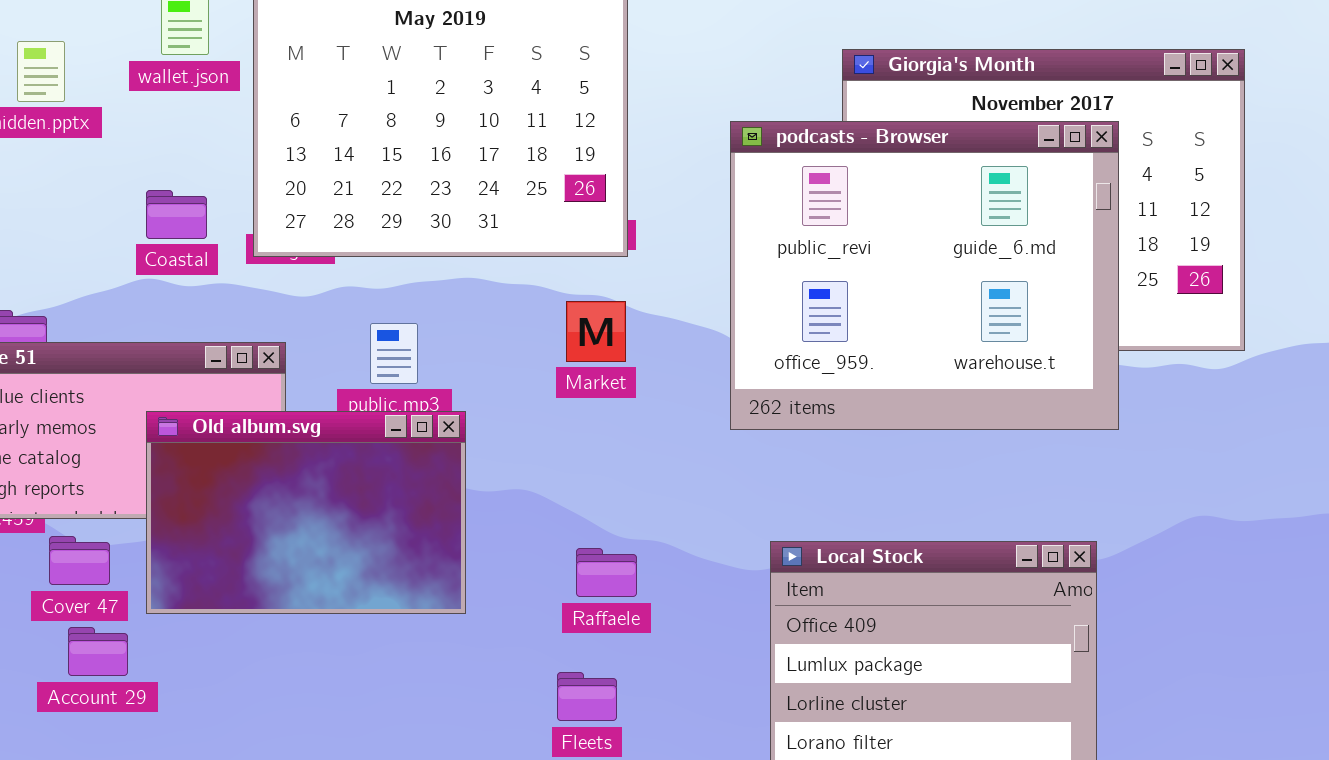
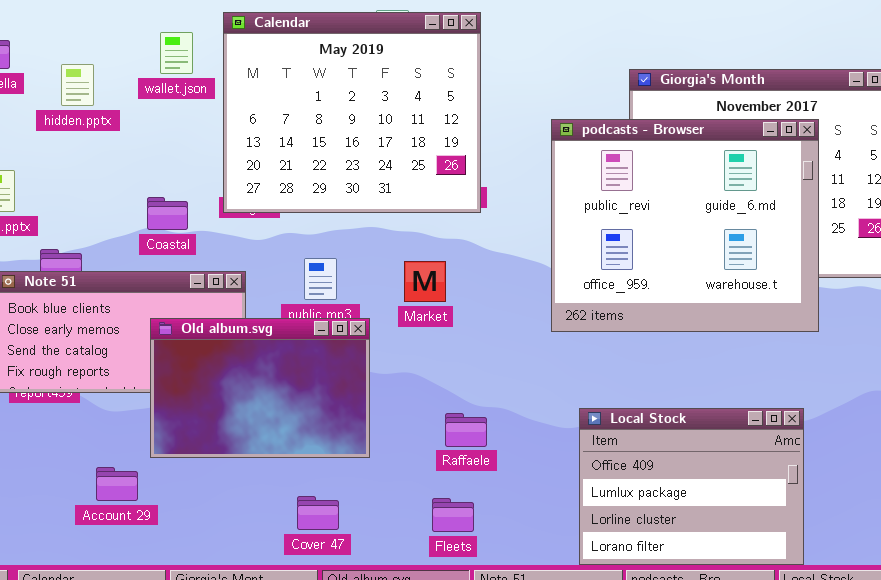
Coastal: [146,190,207,239] -> [147,197,188,230], moved
Market: [566,301,626,362] -> [404,261,446,302], moved
Cover 47: [49,536,110,585] -> [297,496,339,530], moved

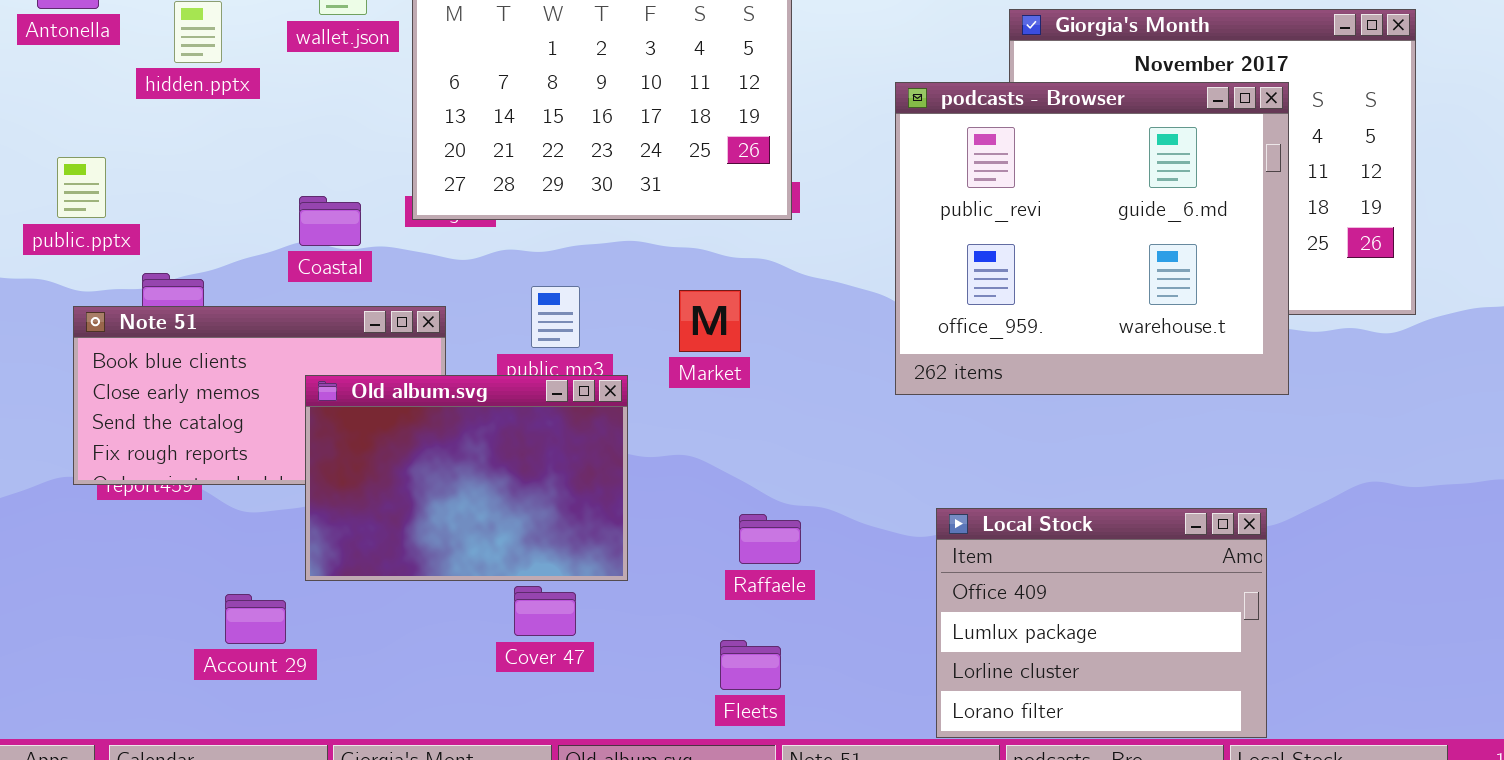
Cover 47: [297,496,339,530] -> [514,586,576,636], moved

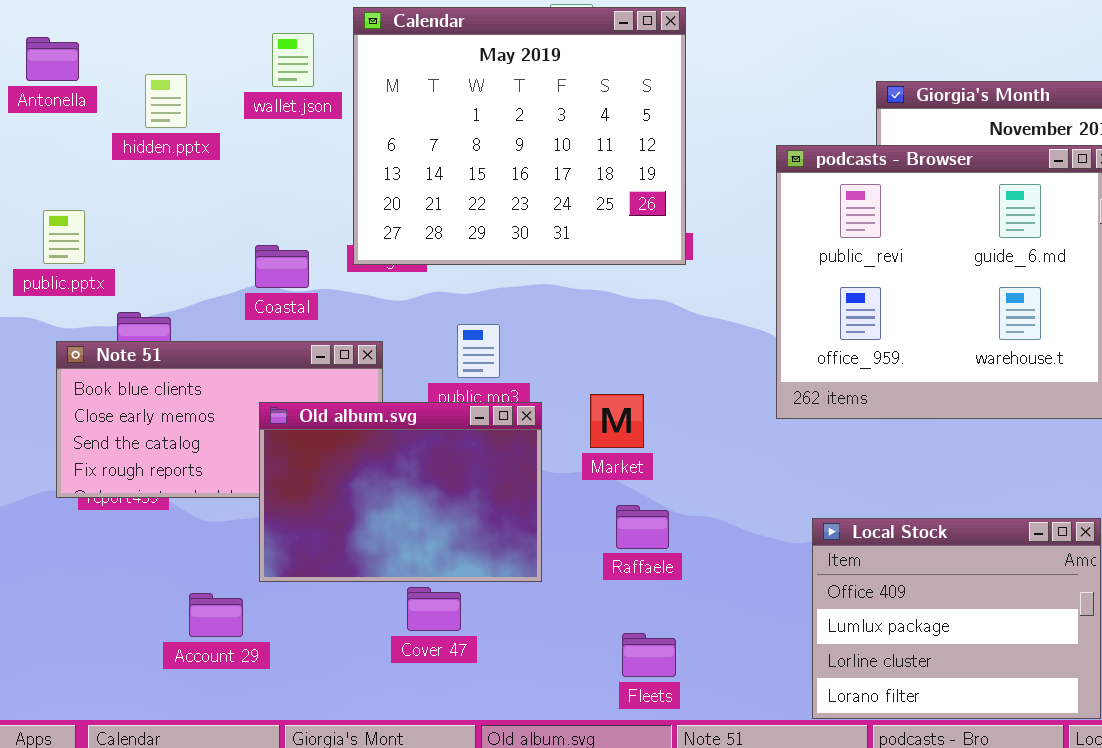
Market: [679,290,741,352] -> [590,394,644,448], moved
Raffaele: [739,514,801,564] -> [616,505,669,549], moved
Cover 47: [514,586,576,636] -> [407,587,461,631], moved

